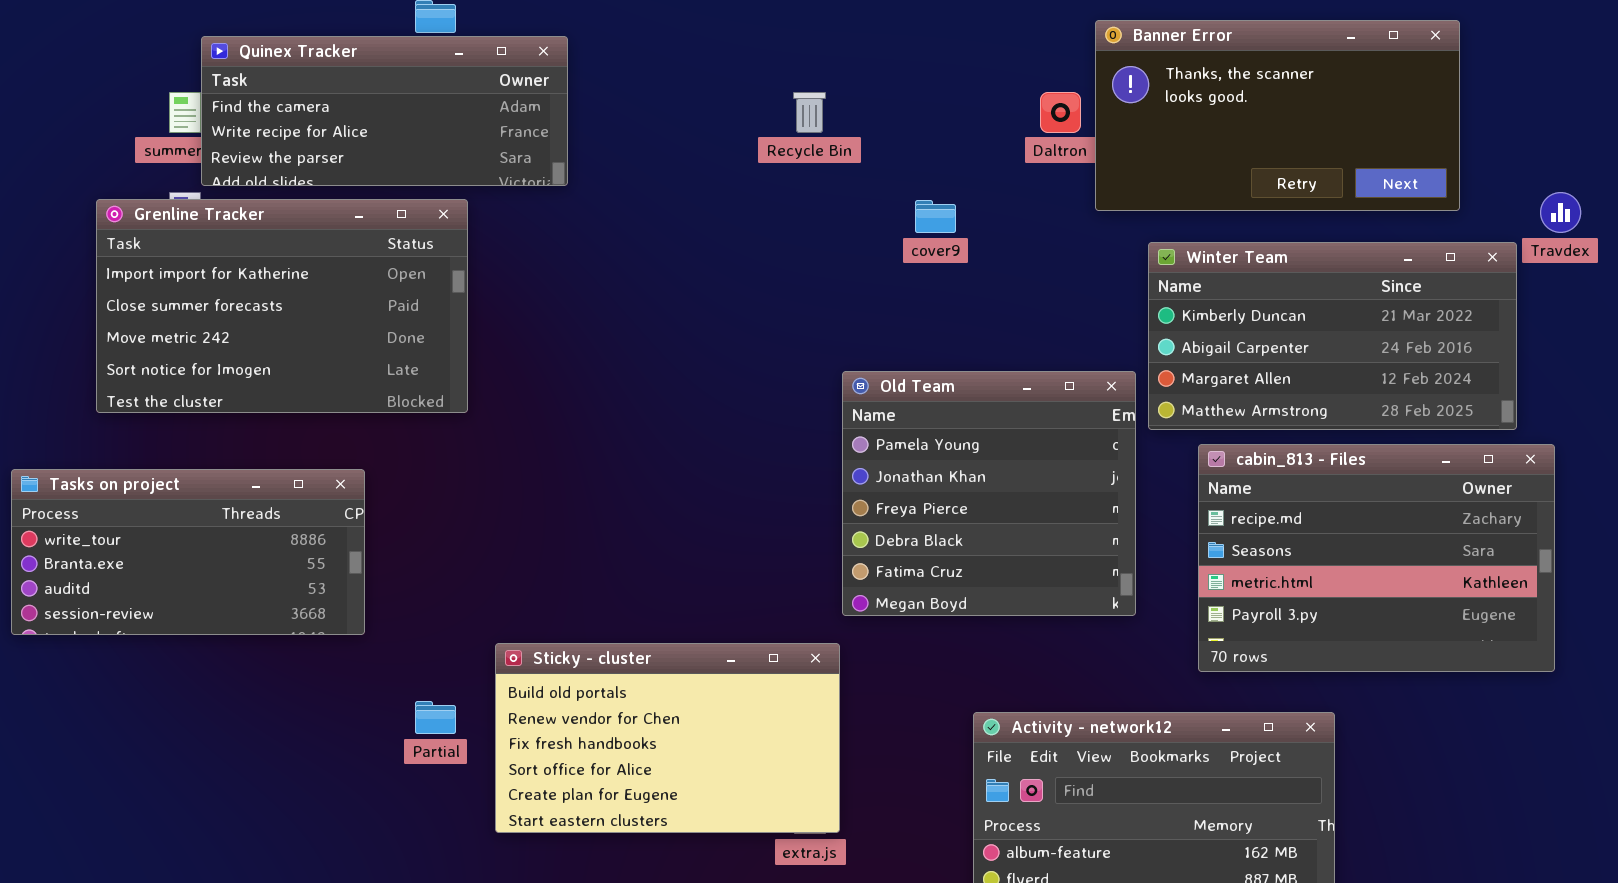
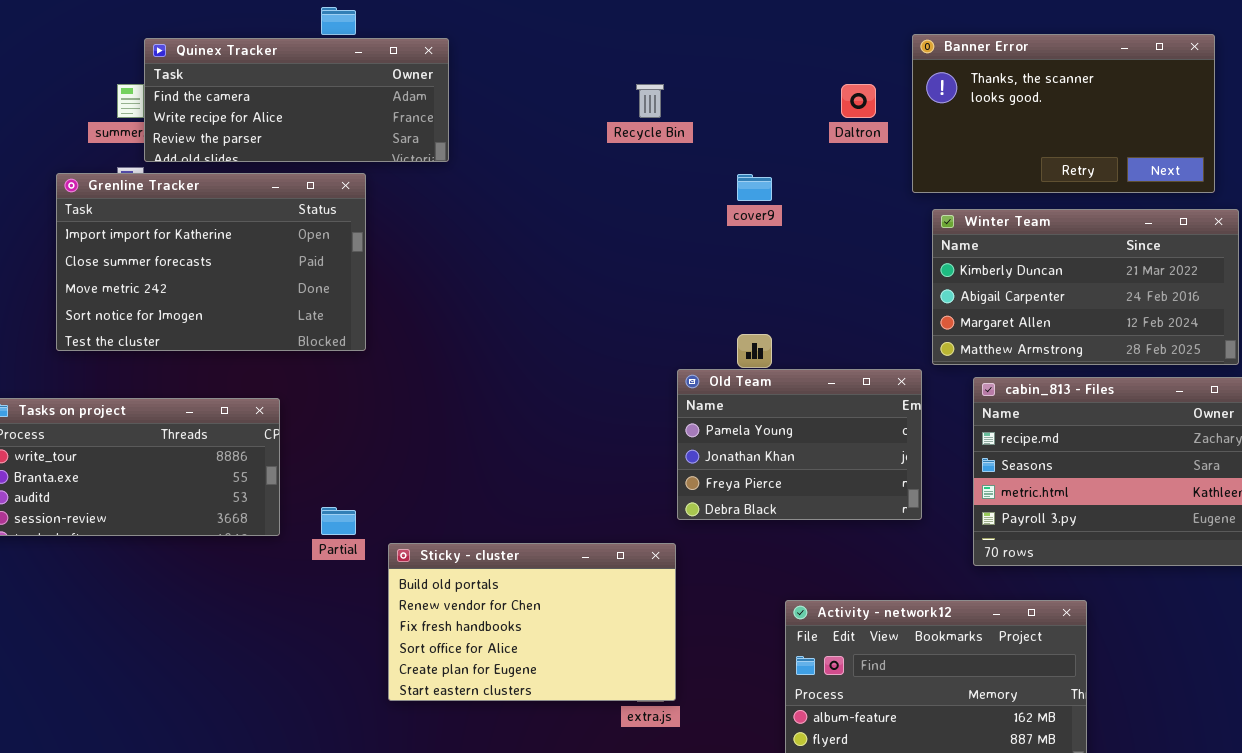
Banner Error: [1095,20,1460,211] -> [912,34,1215,193], moved
Old Team: [842,371,1136,616] -> [677,369,922,520], resized
Partial: [415,701,456,734] -> [321,507,356,535], moved

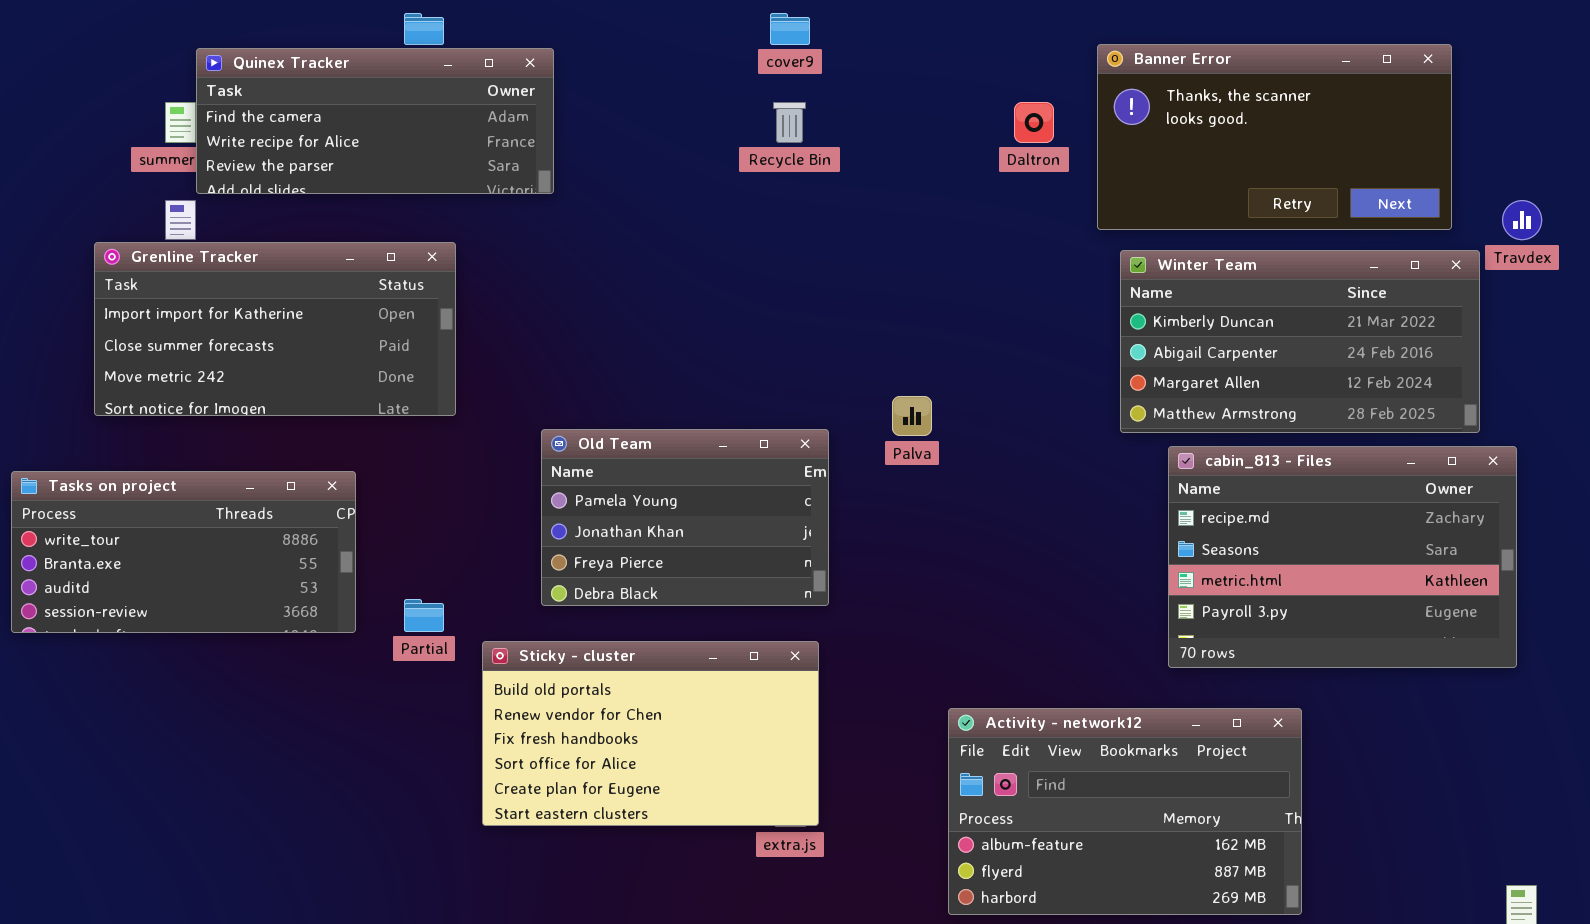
Grenline Tracker: [56,173,366,351] -> [94,242,456,416], resized
cover9: [737,174,772,201] -> [770,13,810,45], moved
Old Team: [677,369,922,520] -> [541,429,829,606], moved

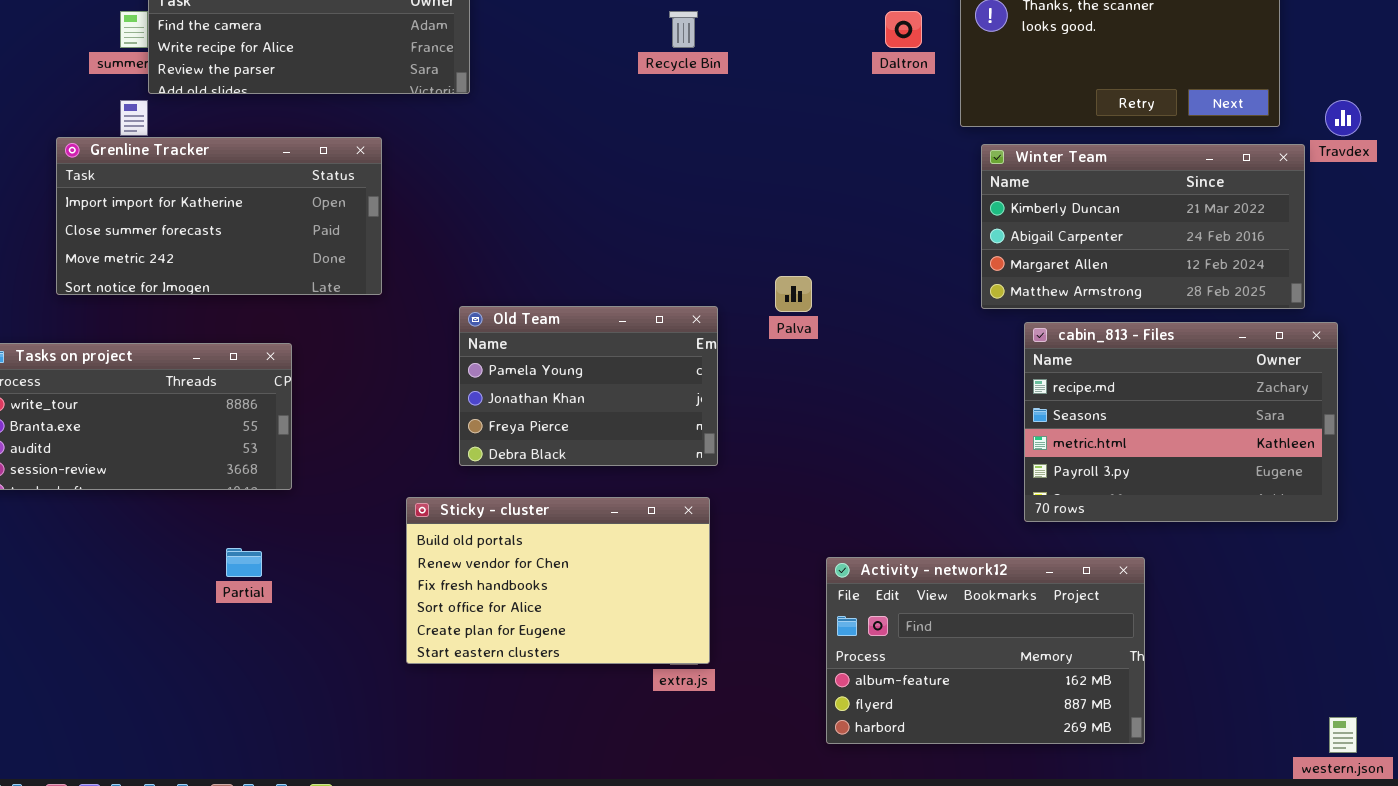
Partial: [404,599,444,632] -> [226,548,262,577], moved

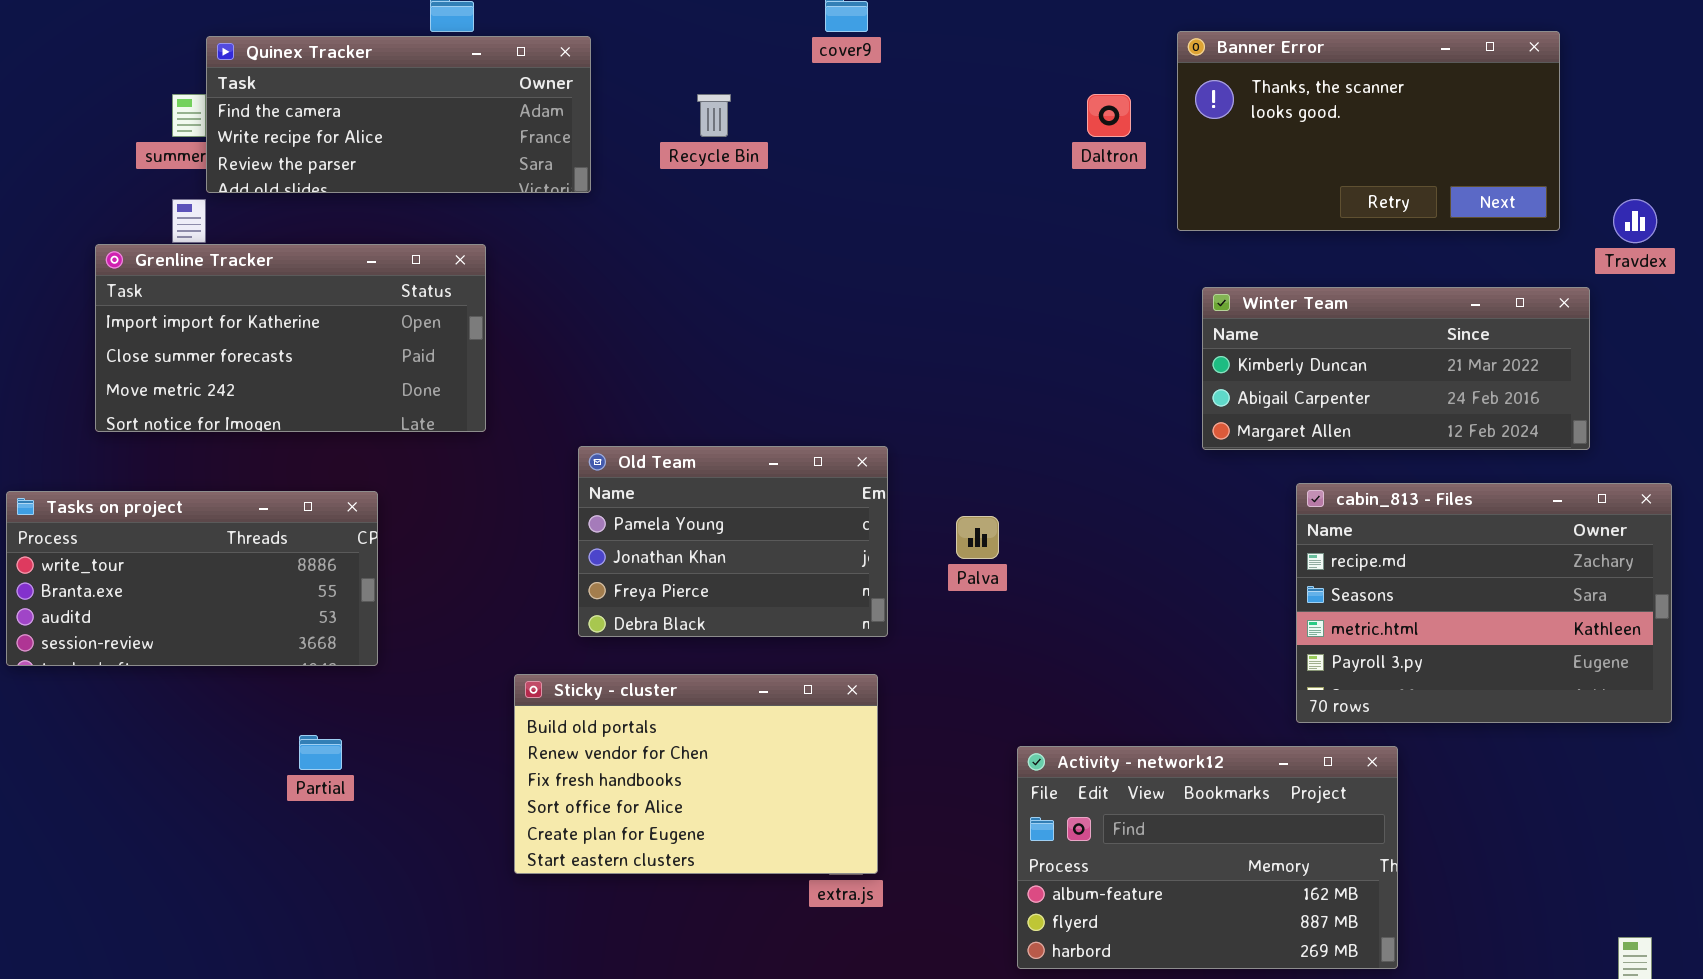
Recycle Bin: [669,11,698,48] -> [697,94,731,137], moved
Winter Team: [981,144,1305,309] -> [1202,287,1590,450], resized
Palva: [775,276,812,312] -> [956,516,999,559], moved
cabin_813 - Files: [1024,322,1338,522] -> [1296,483,1672,723], moved

